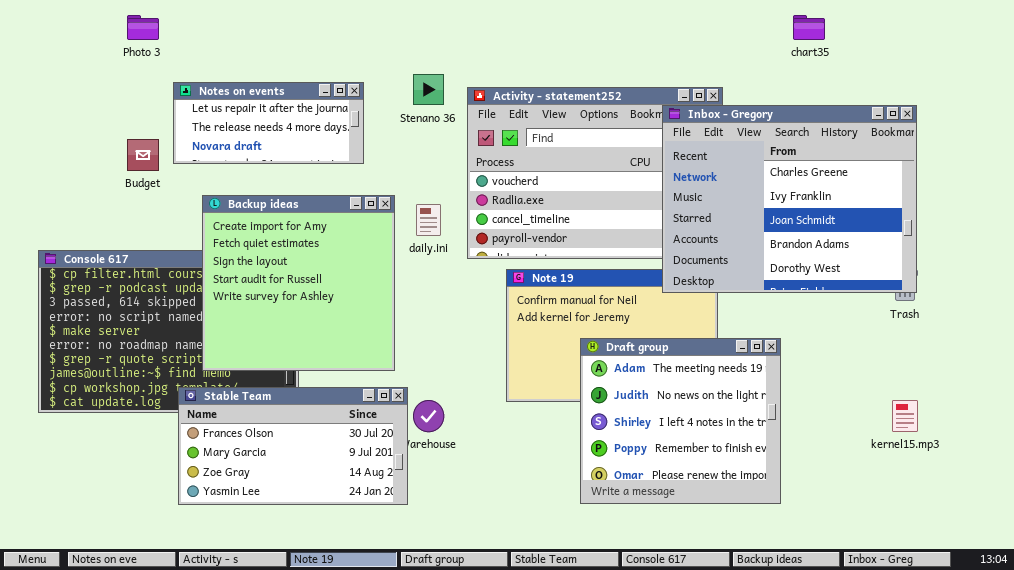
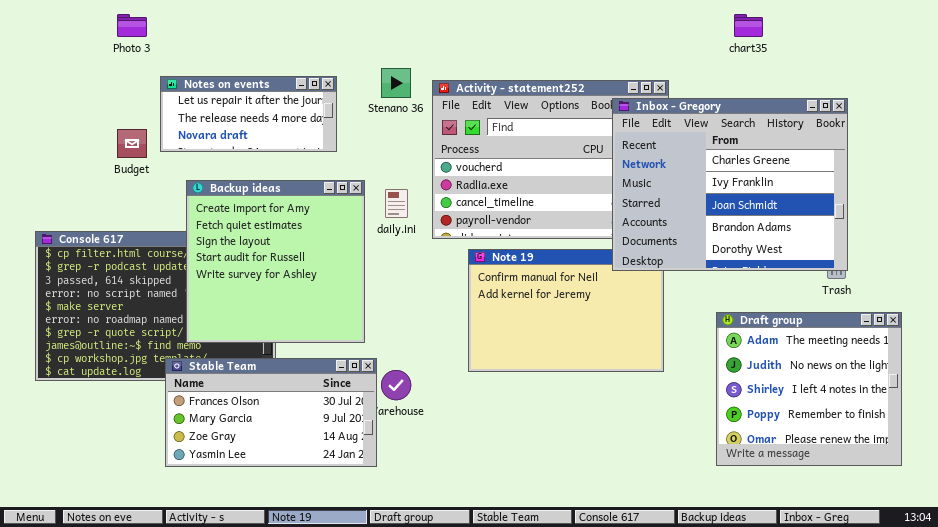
Draft group: [580,338,781,504] -> [716,312,902,466], moved

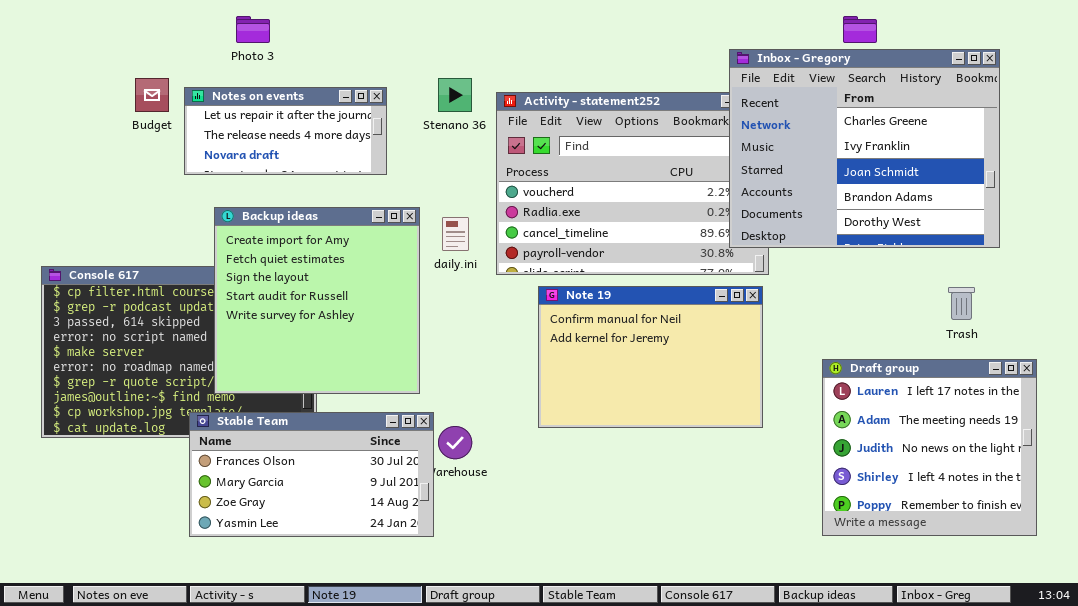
Photo 3: [117,14,147,37] -> [236,16,270,43], moved
Inbox - Gregory: [612,98,848,271] -> [729,49,1000,248], moved
Budget: [117,129,147,158] -> [135,78,169,112], moved
Draft group: [716,312,902,466] -> [822,359,1037,536], scrolled up 1 row

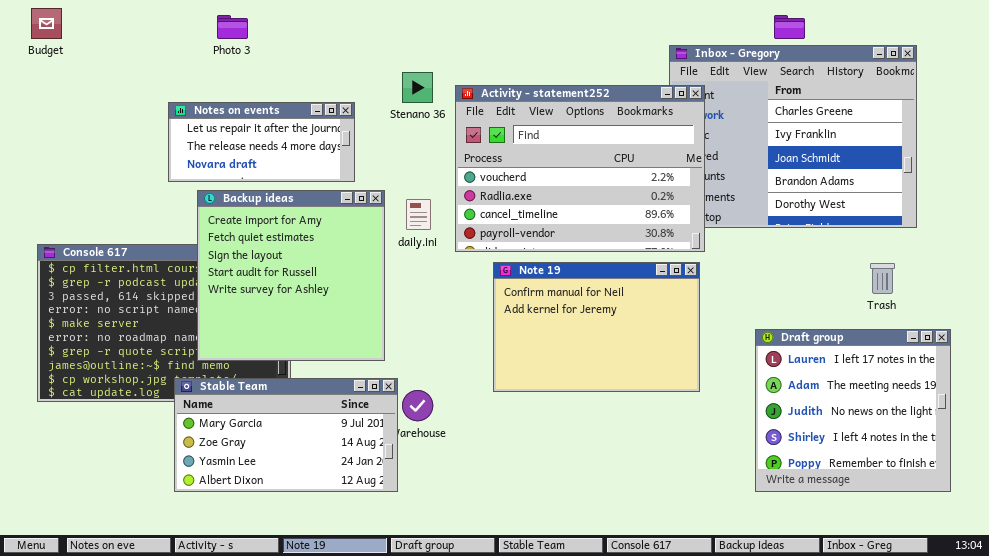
Budget: [135,78,169,112] -> [31,8,62,39], moved
Notes on events: [184,87,387,175] -> [168,102,355,182], moved
Activity - statement252: [496,92,769,275] -> [455,85,705,252], raised
Stable Team: [189,412,434,537] -> [174,378,398,492], scrolled down 1 row

